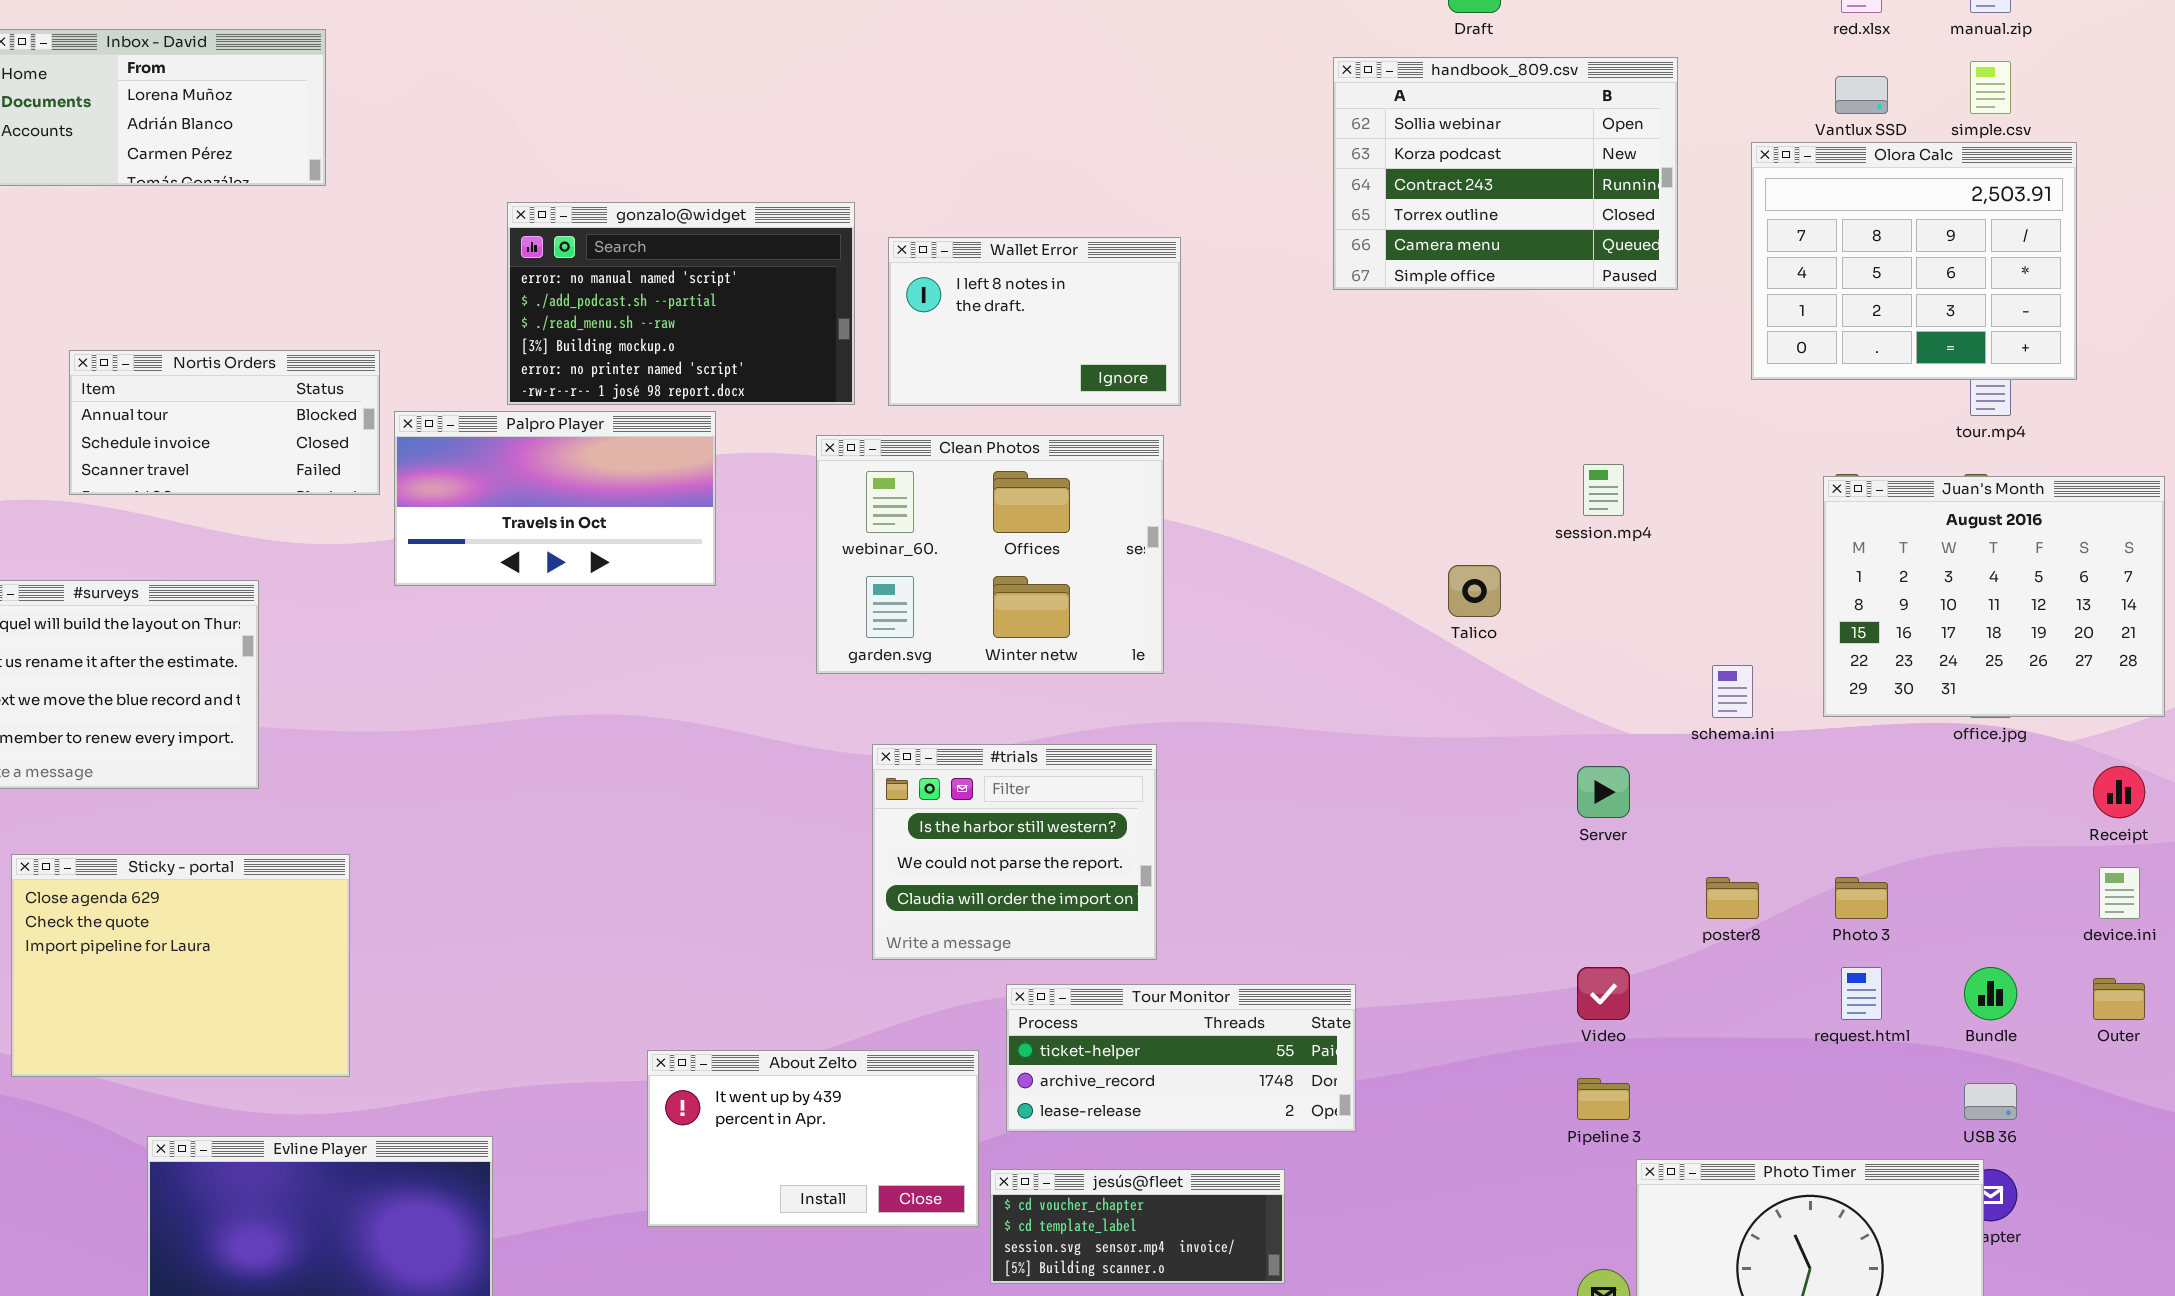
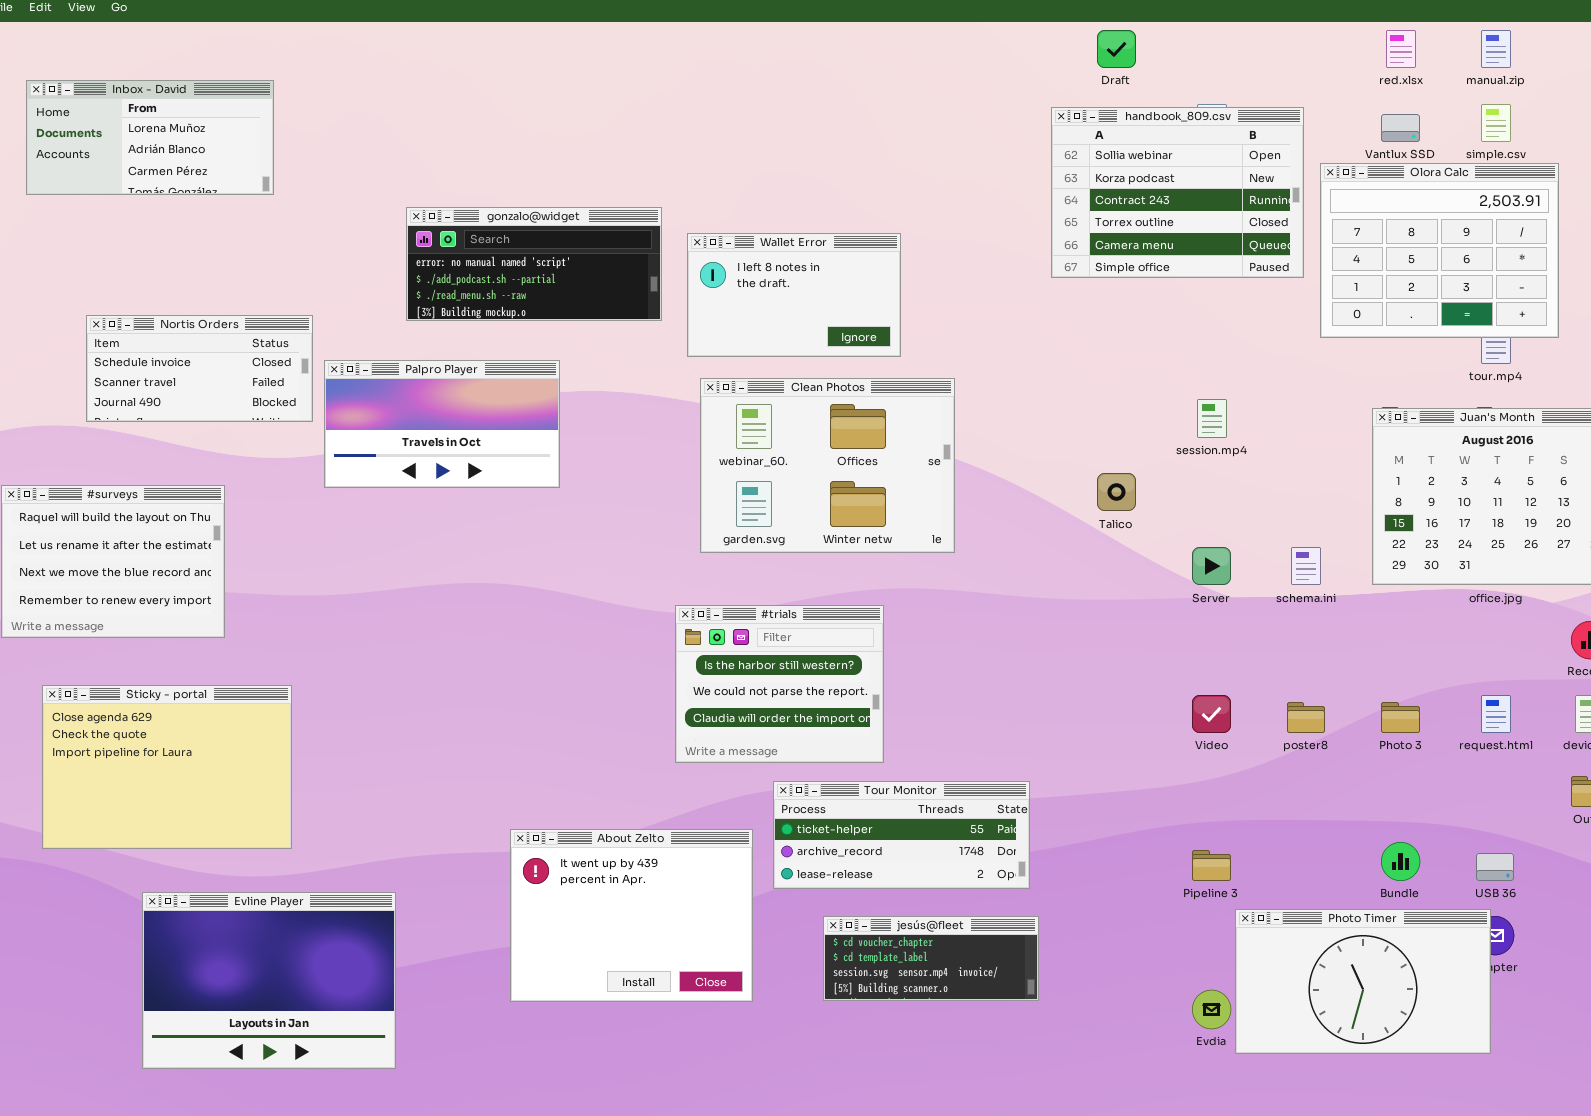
handbook_809.csv: [1333,57,1678,290] -> [1051,107,1304,278], moved
gonzalo@widget: [507,202,855,405] -> [406,207,662,321], resized
Nortis Orders: [69,350,380,495] -> [86,315,313,422], scrolled down 1 row
Clean Photos: [816,435,1164,674] -> [700,378,955,553], moved
Server: [1577,766,1630,818] -> [1192,547,1231,585], moved
Video: [1577,967,1630,1020] -> [1192,695,1231,733], moved
request.html: [1841,967,1882,1020] -> [1481,695,1511,733], moved
Bundle: [1964,967,2017,1020] -> [1381,842,1420,881], moved
About Zelto: [647,1050,979,1227] -> [510,829,753,1002], resized
jesús@fleet: [990,1169,1285,1284] -> [823,916,1039,1001], moved

